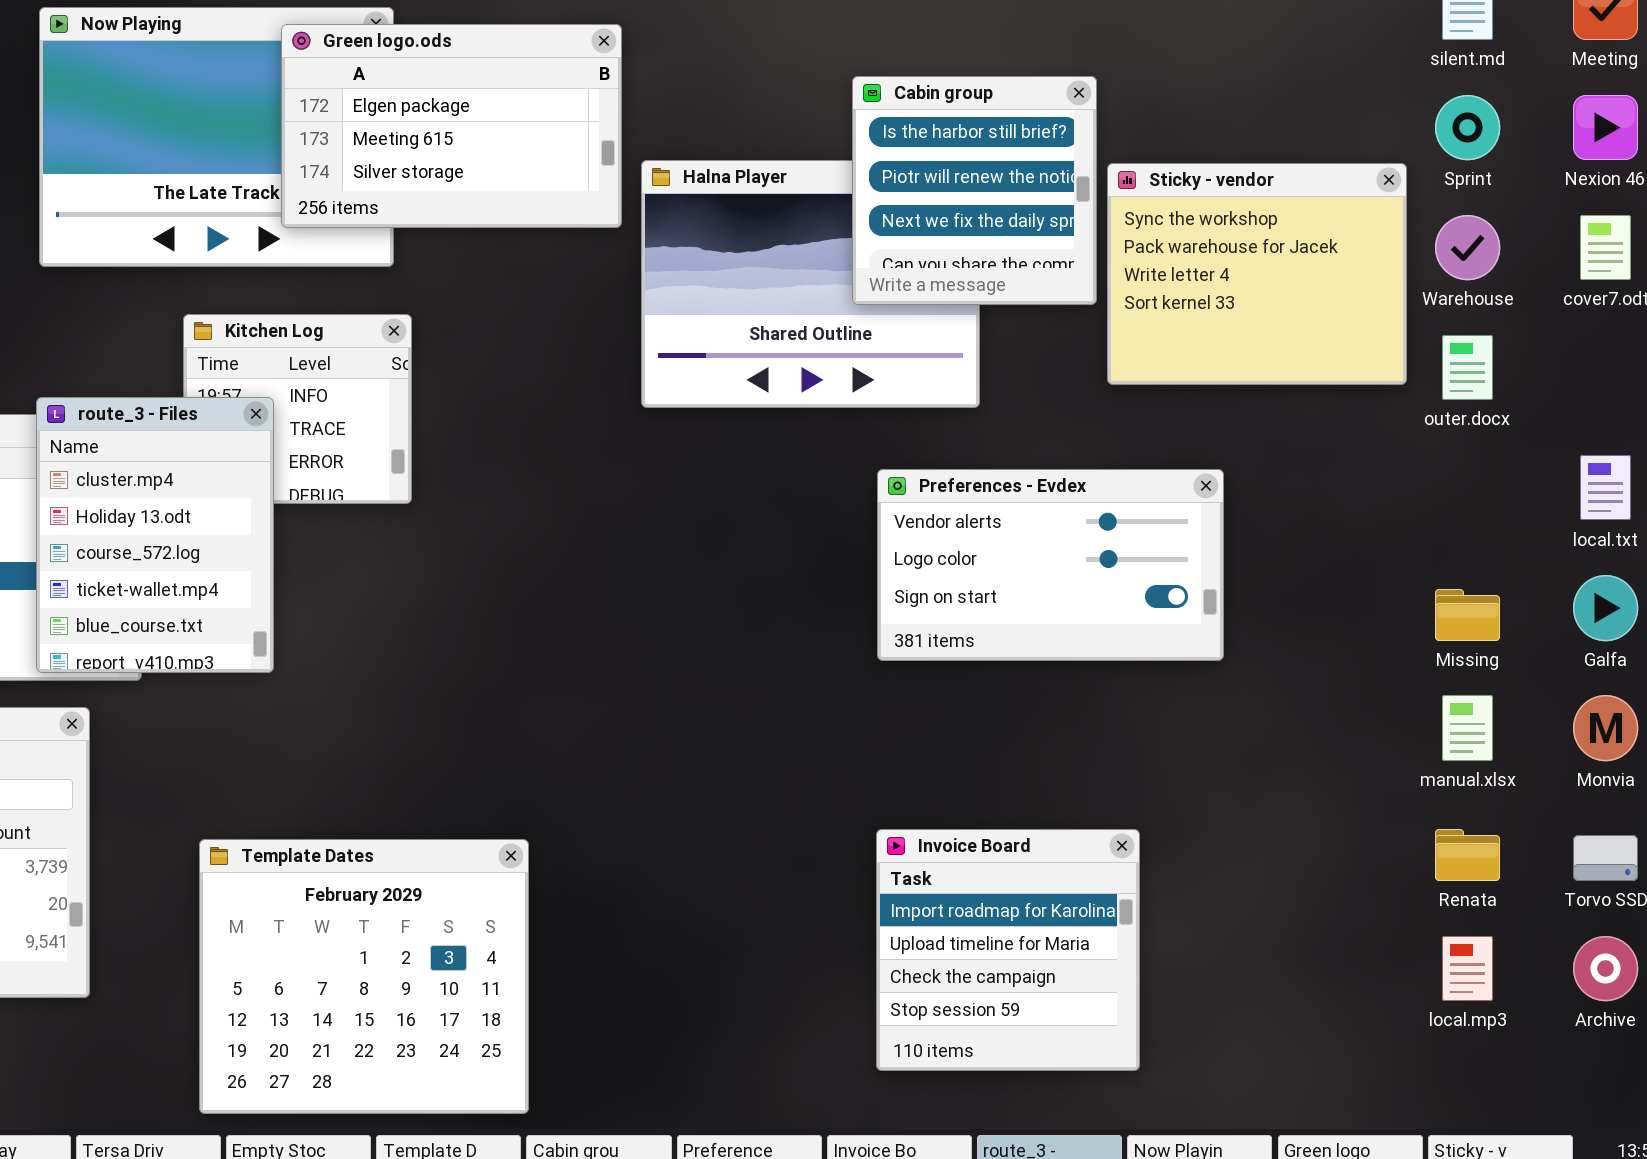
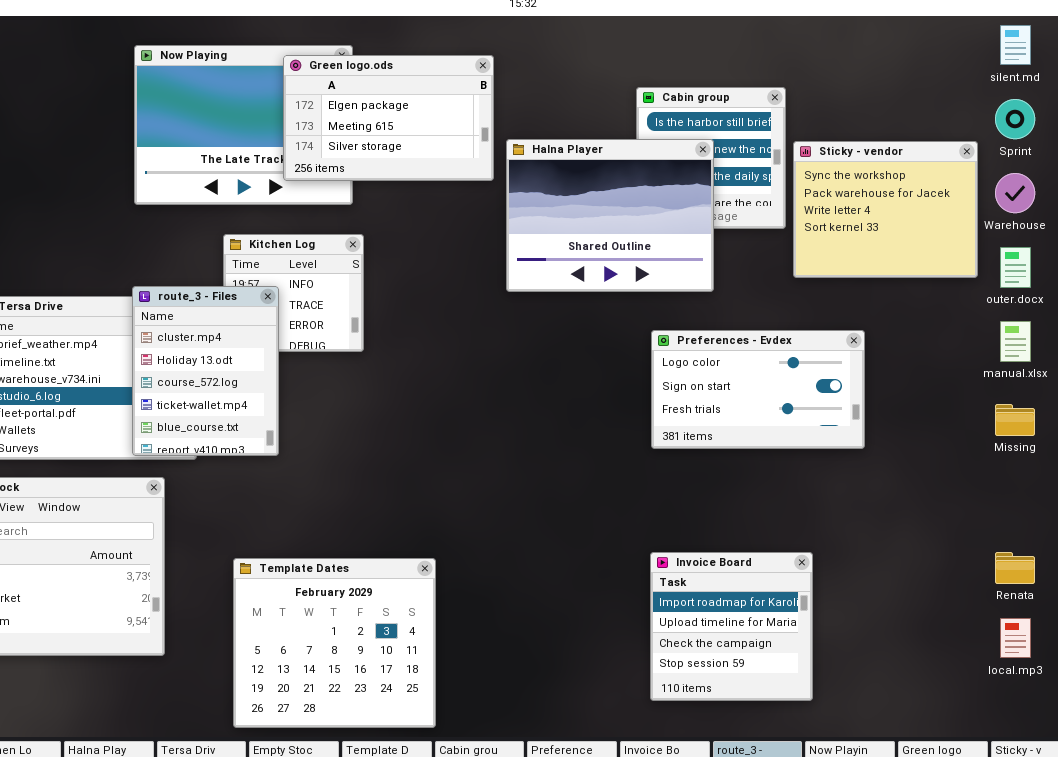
Halna Player: [641,160,980,408] -> [506,139,714,292], raised
Preferences - Evdex: [877,469,1224,661] -> [651,330,865,449], scrolled down 1 row
manual.xlsx: [1442,695,1493,761] -> [1000,321,1031,362], moved

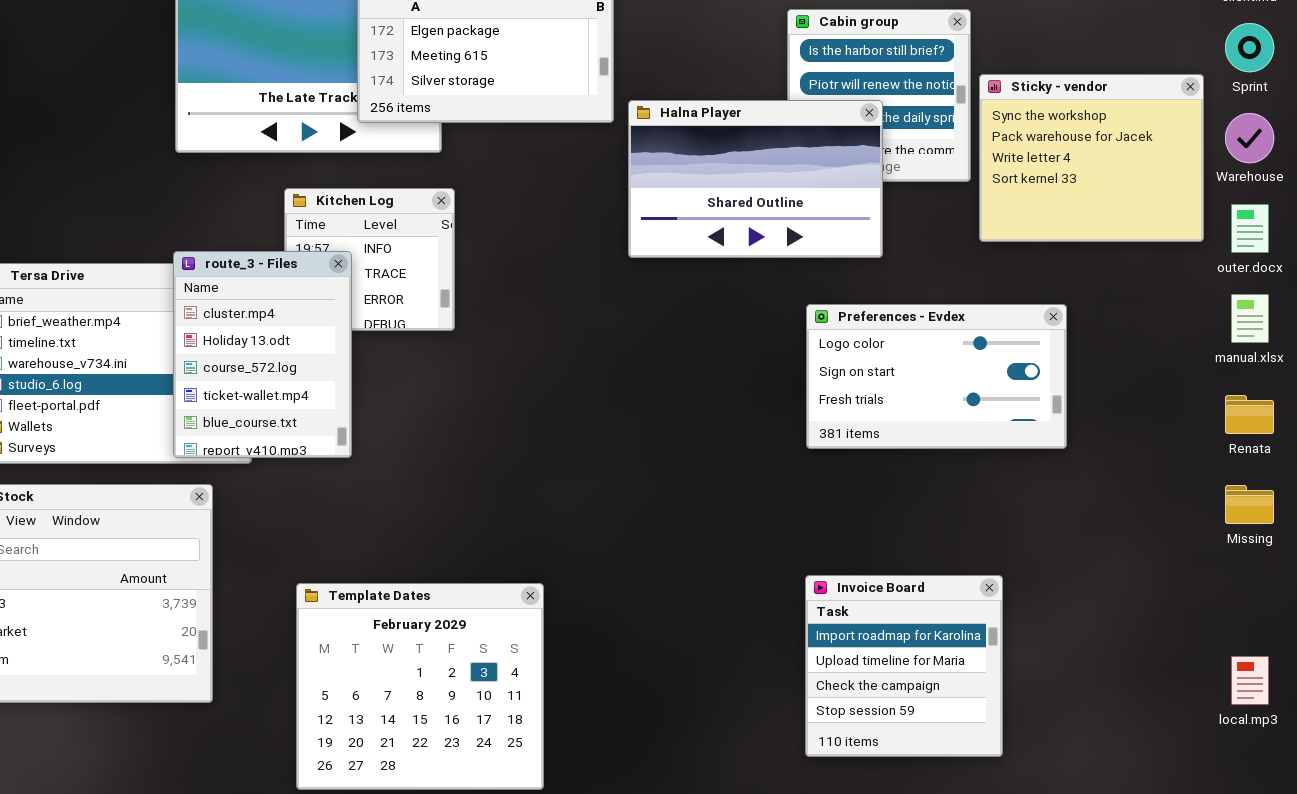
Halna Player: [506,139,714,292] -> [628,100,883,258], resized
Missing: [995,404,1035,436] -> [1225,485,1274,524], moved
Renata: [995,552,1035,584] -> [1225,395,1274,434], moved

